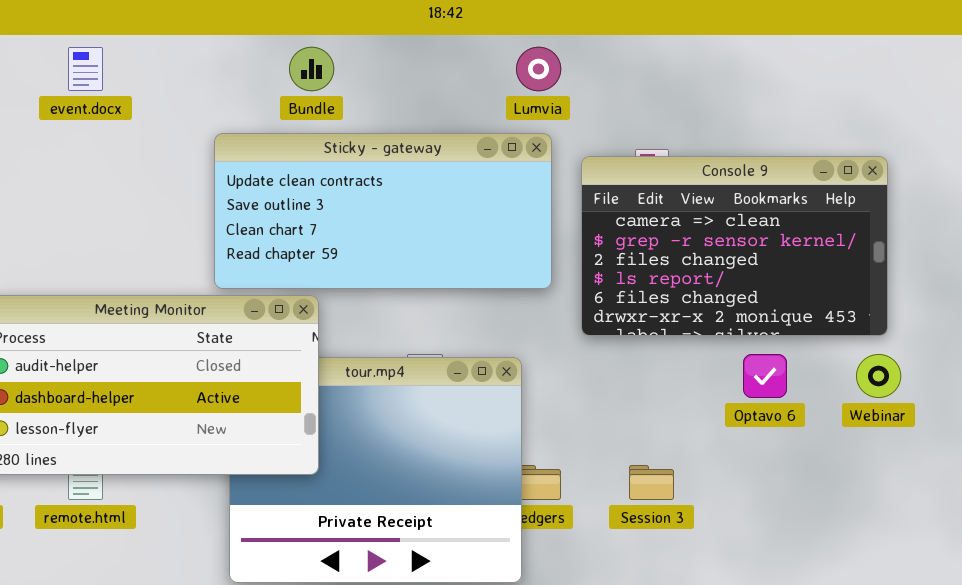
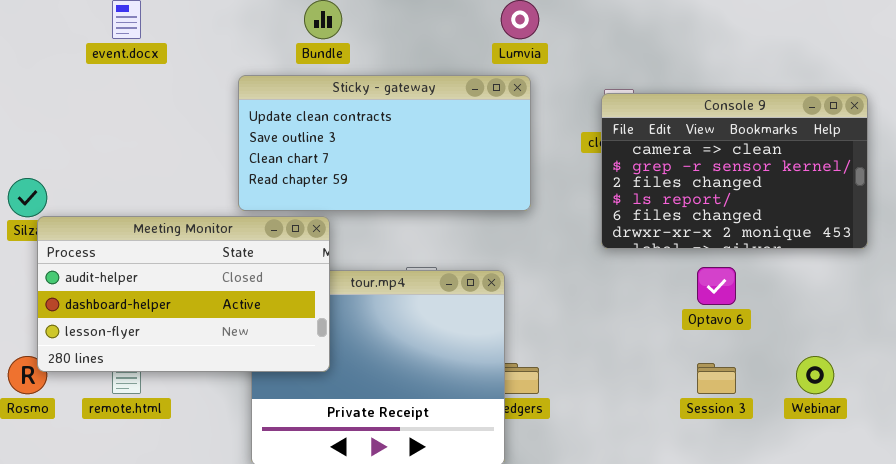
Console 9: [581,156,888,336] -> [601,93,868,249], moved
Webinar: [856,354,901,398] -> [796,356,834,394], moved
Session 3: [629,465,674,500] -> [697,363,736,394], moved

